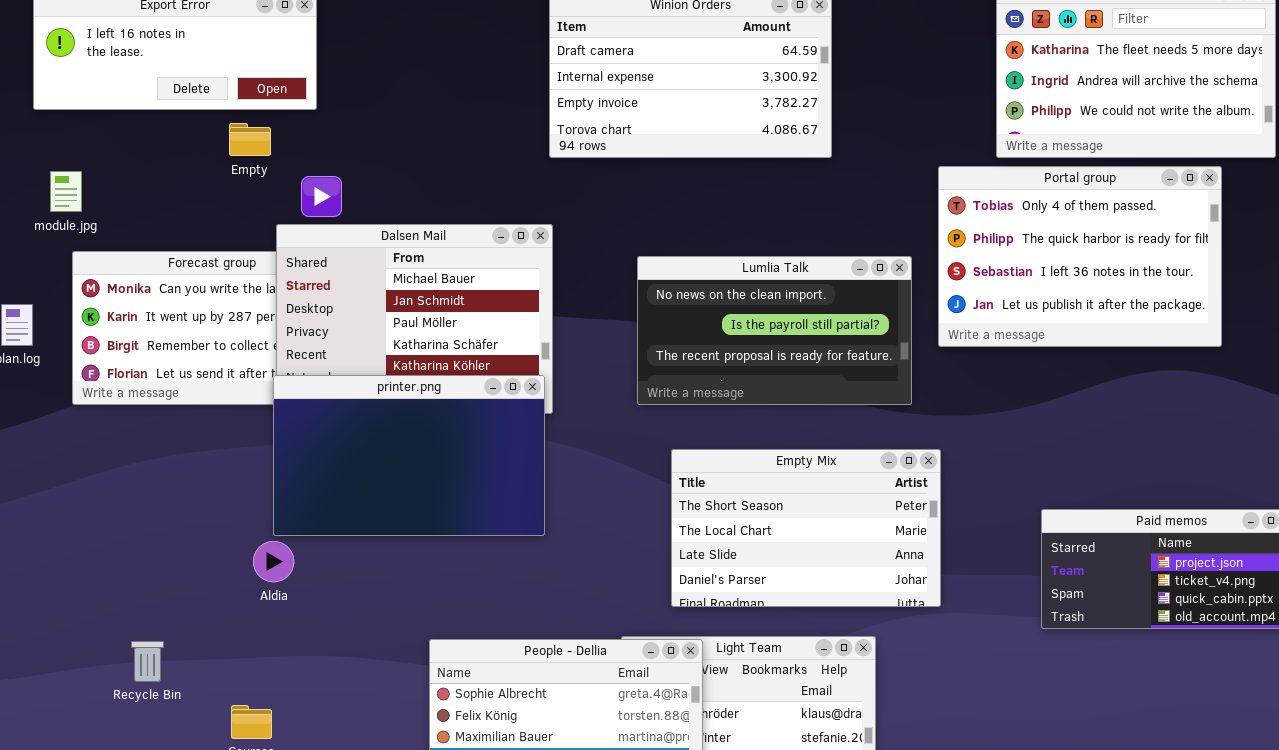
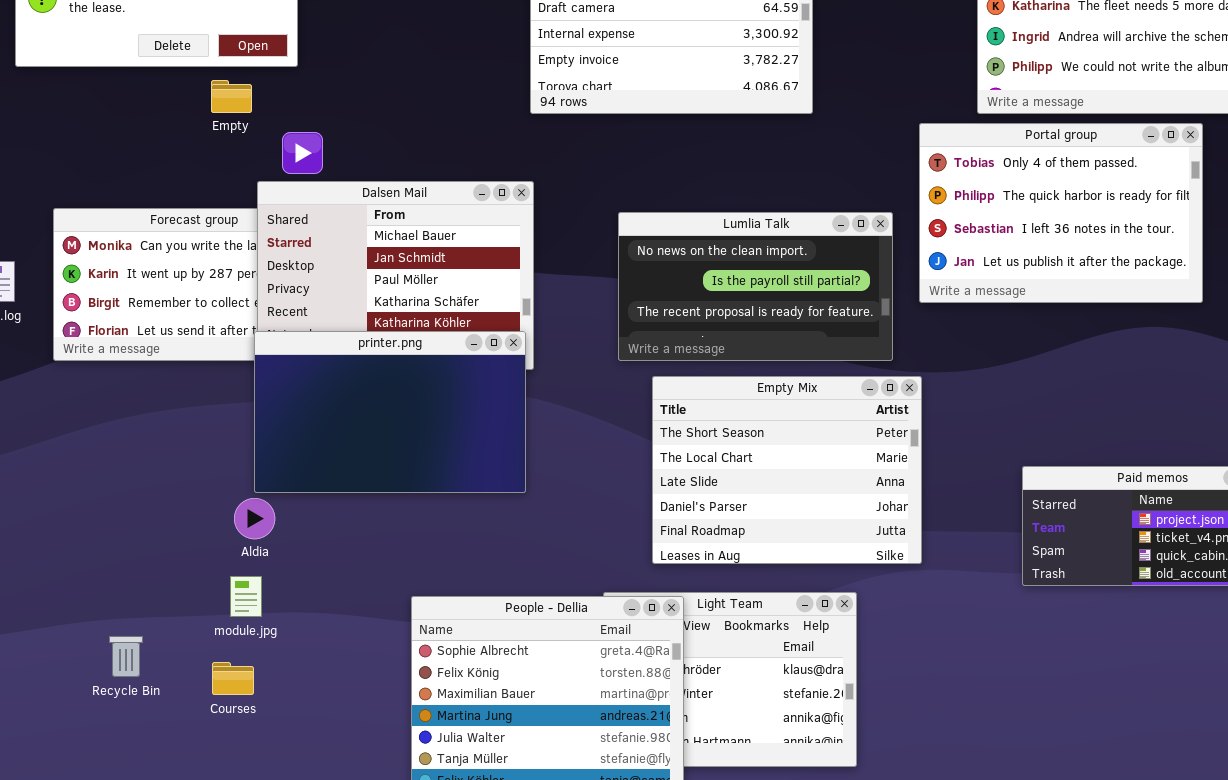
module.jpg: [50,171,82,212] -> [230,576,262,617], moved
Empty Mix: [671,449,941,607] -> [652,376,922,564], resized
Recycle Bin: [131,641,164,682] -> [109,636,143,677], moved

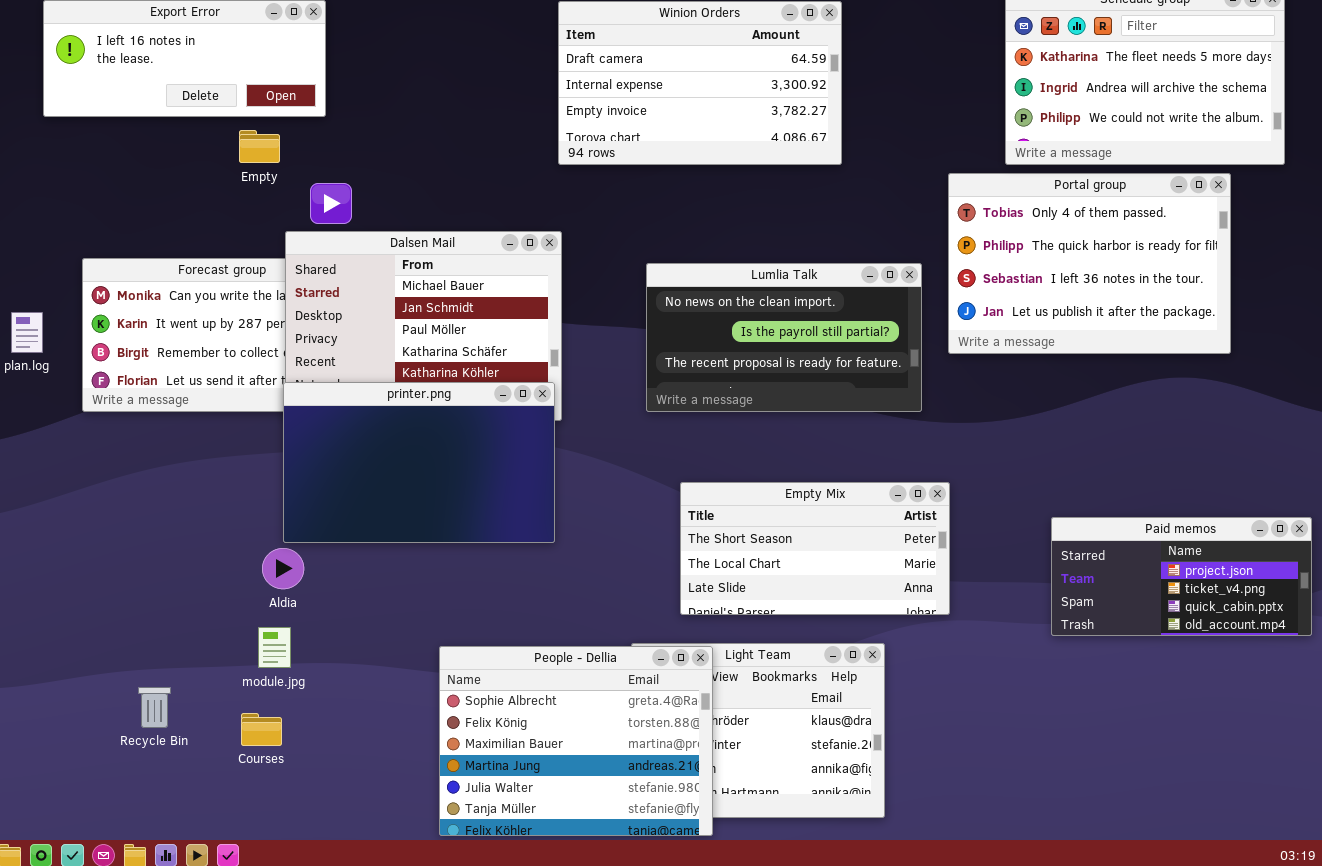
Empty Mix: [652,376,922,564] -> [680,482,950,615], resized

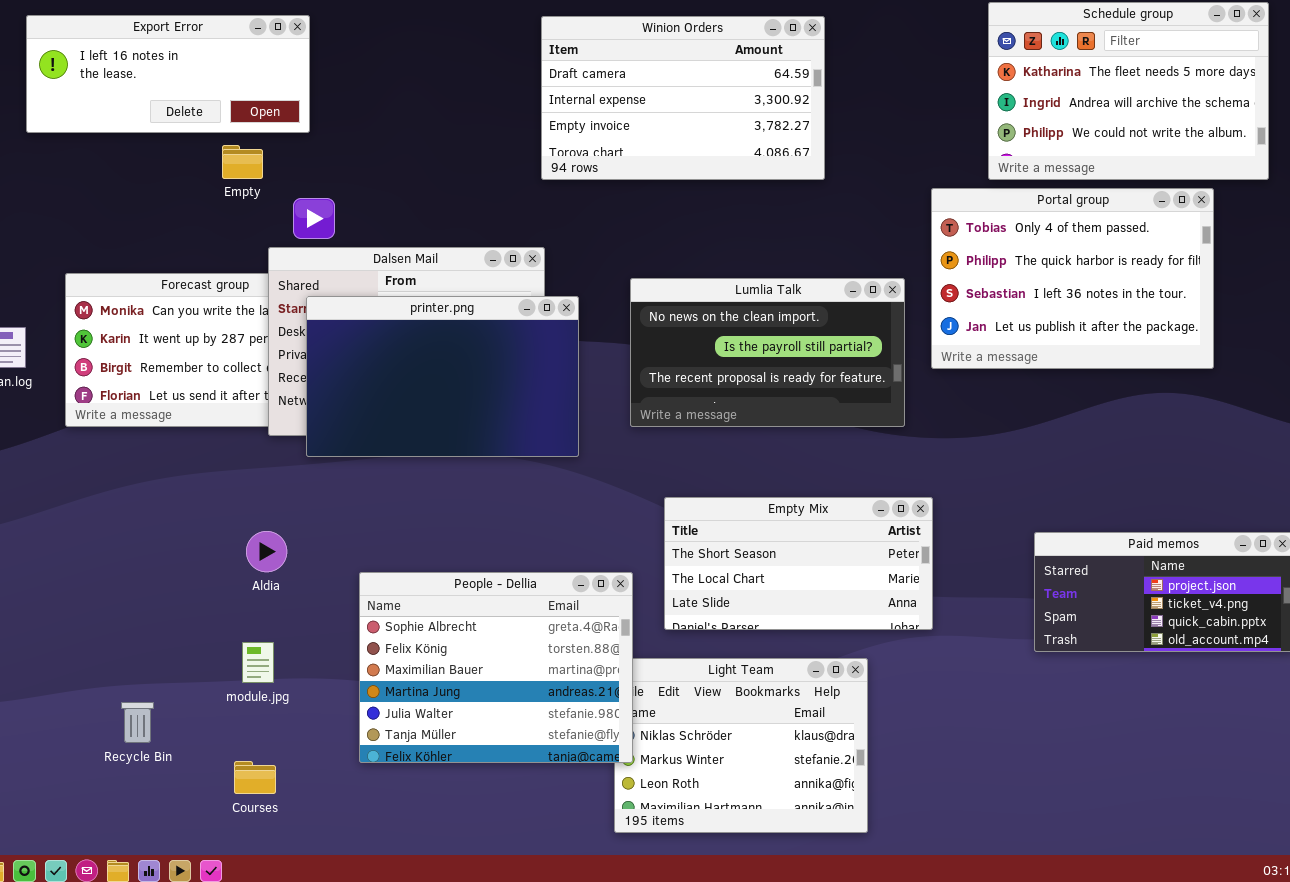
printer.png: [283,382,555,543] -> [306,296,579,457], moved
Aldia: [262,548,304,589] -> [246,531,287,572], moved
People - Dellia: [439,646,713,836] -> [359,572,633,763], moved
Courses: [241,713,282,746] -> [234,761,276,794], moved

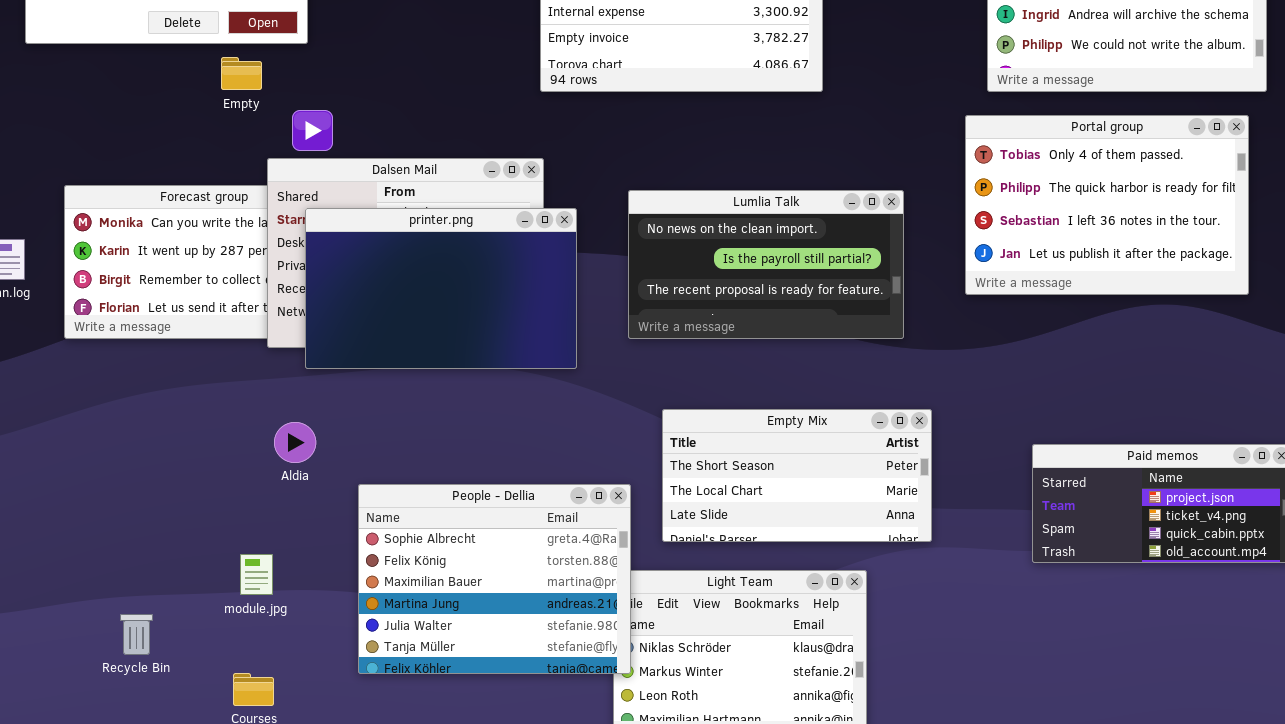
Portal group: [931,188,1214,369] -> [965,115,1249,295], moved
Aldia: [246,531,287,572] -> [274,422,316,463], moved

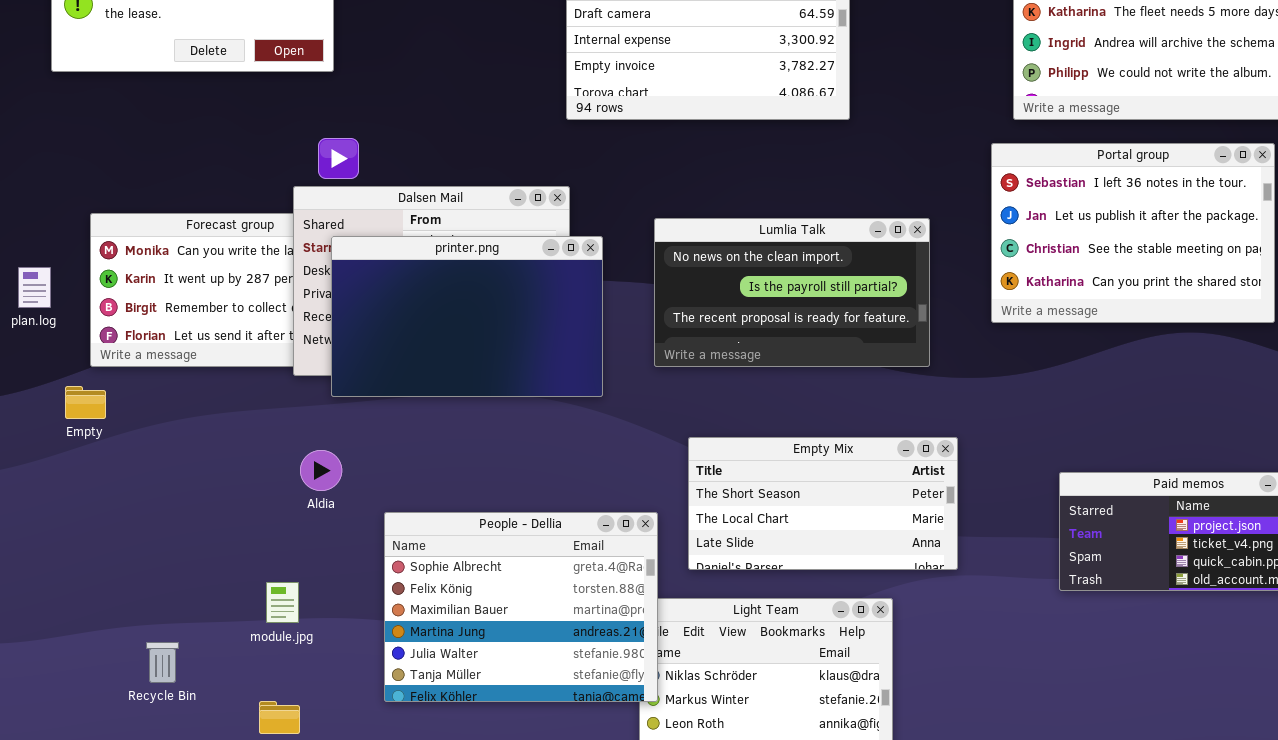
Empty: [221,57,262,90] -> [65,386,106,419], moved
Portal group: [965,115,1249,295] -> [991,143,1275,323], scrolled down 2 rows

